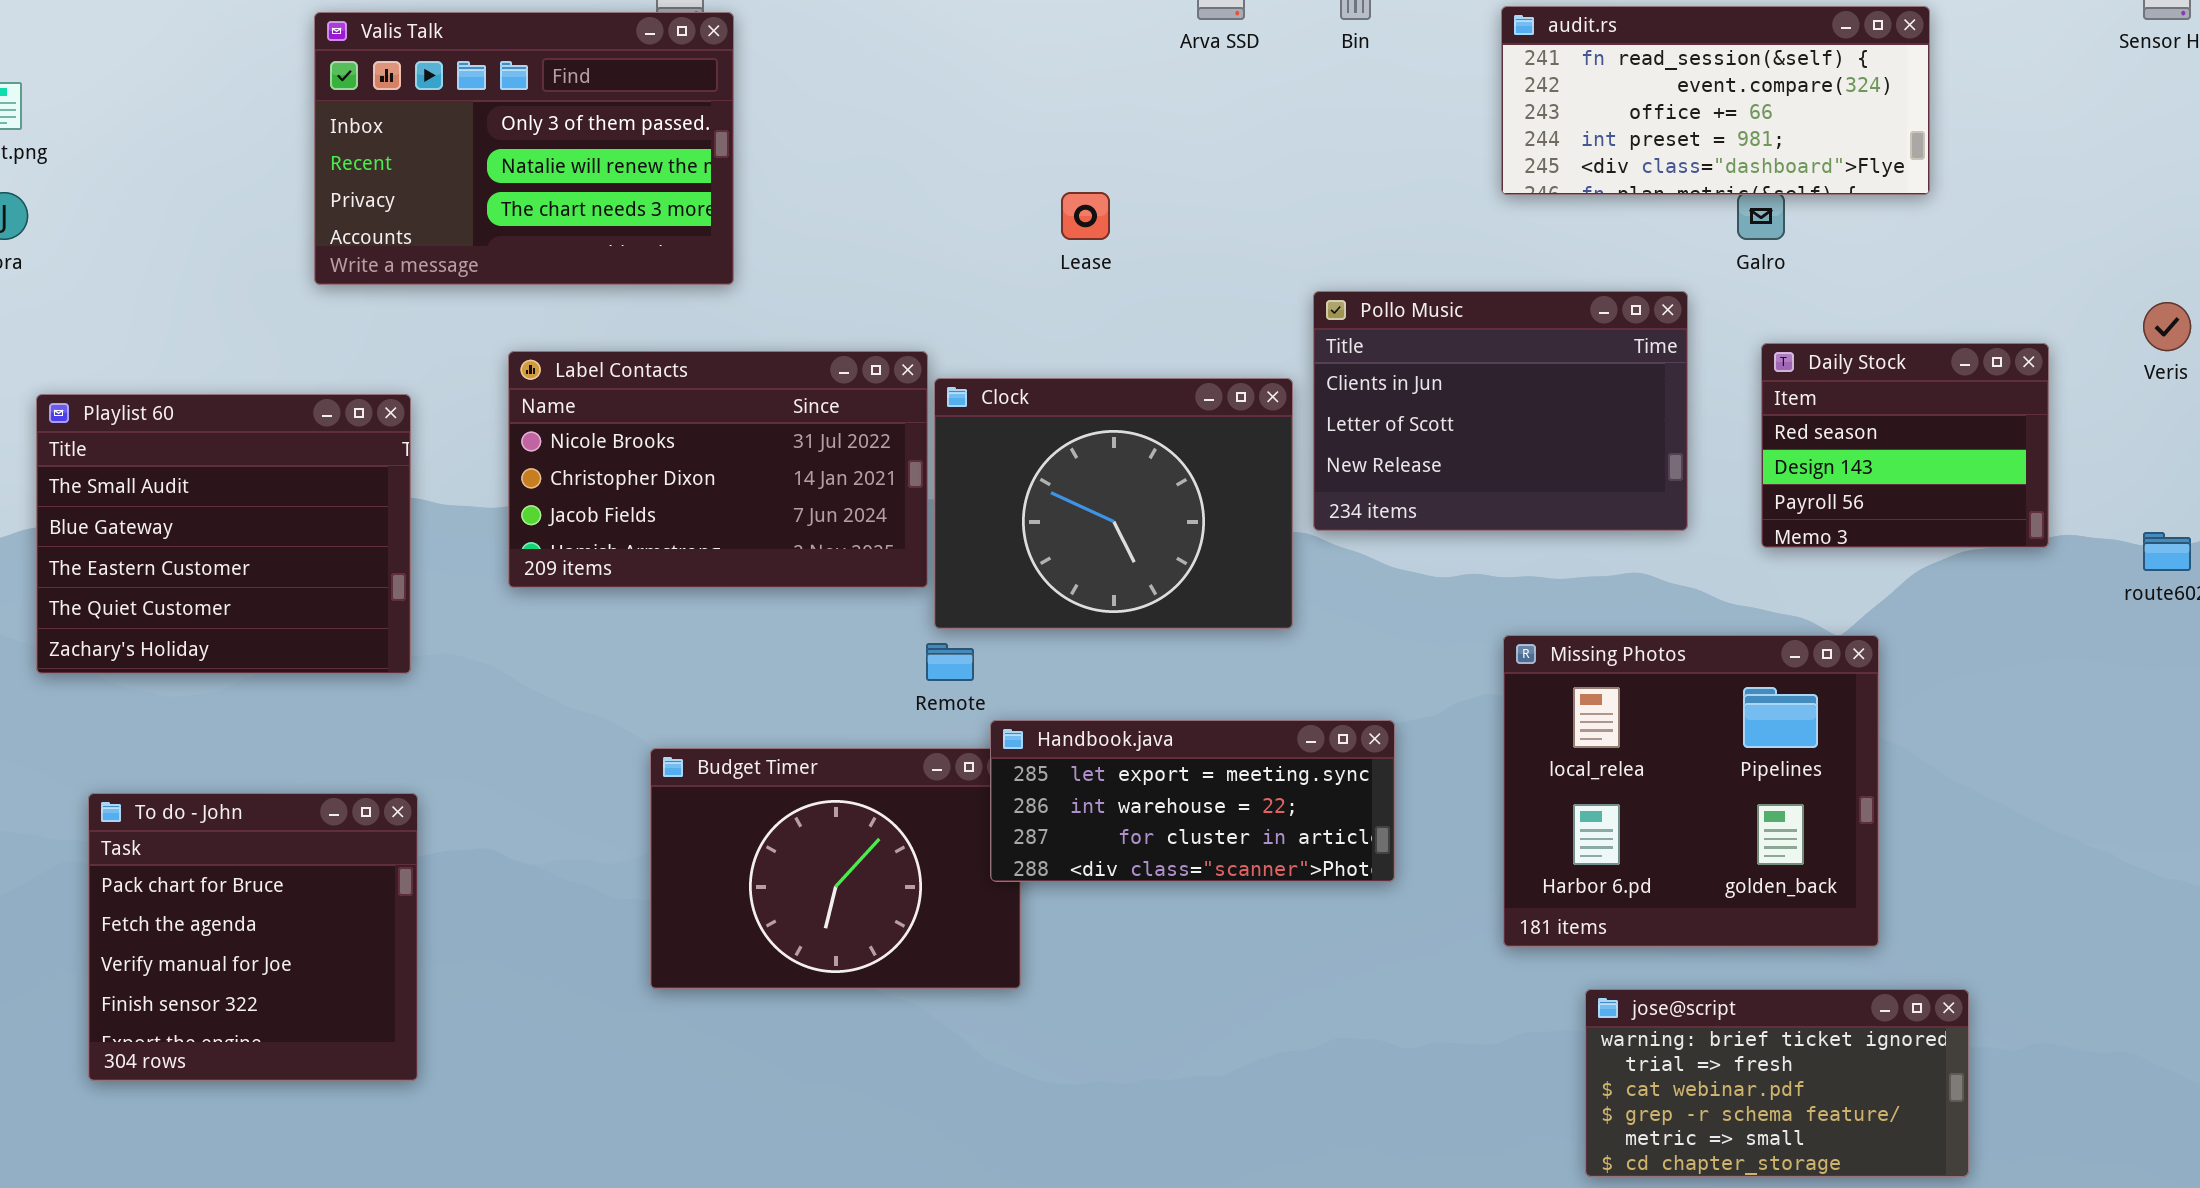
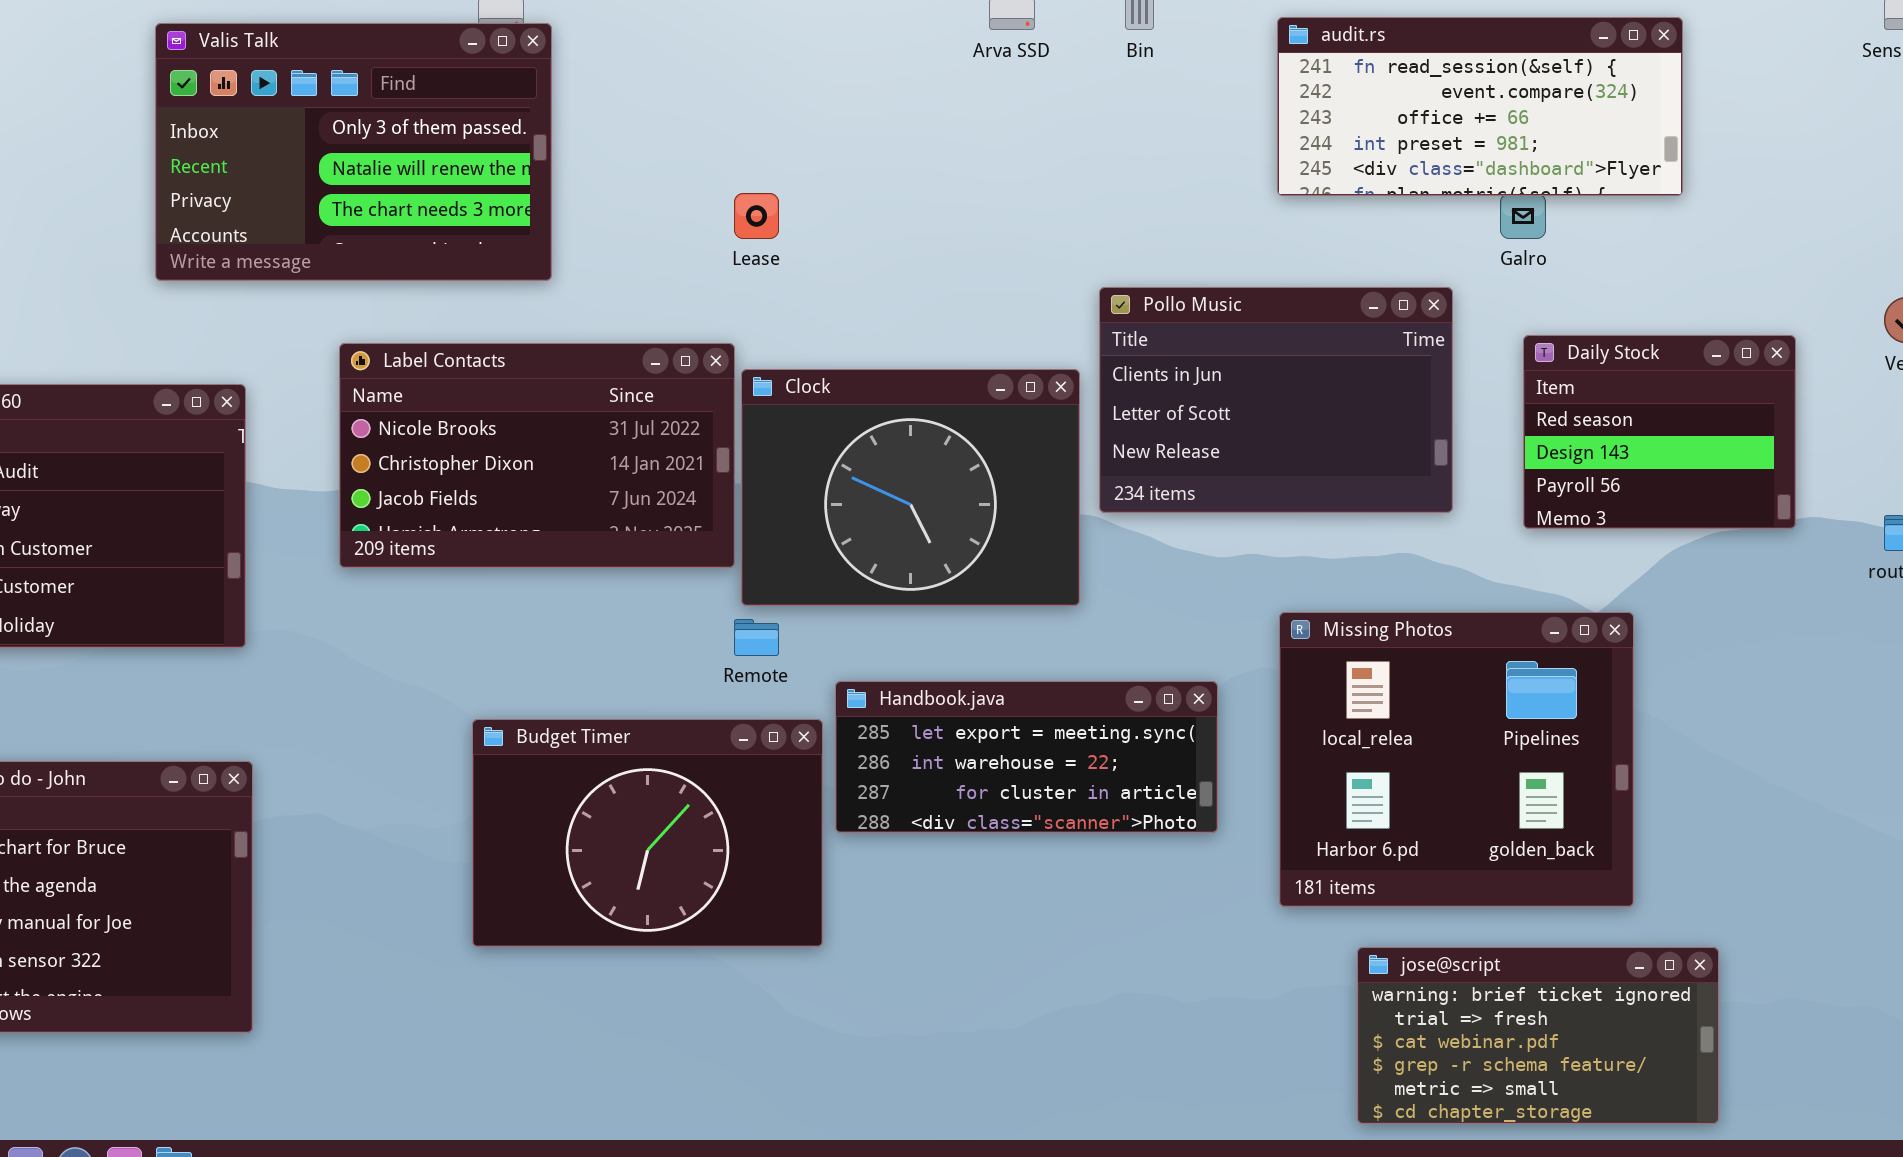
Lease: [1061,192,1110,240] -> [734,193,779,239], moved
Handbook.java: [990,720,1395,882] -> [835,681,1218,833], moved

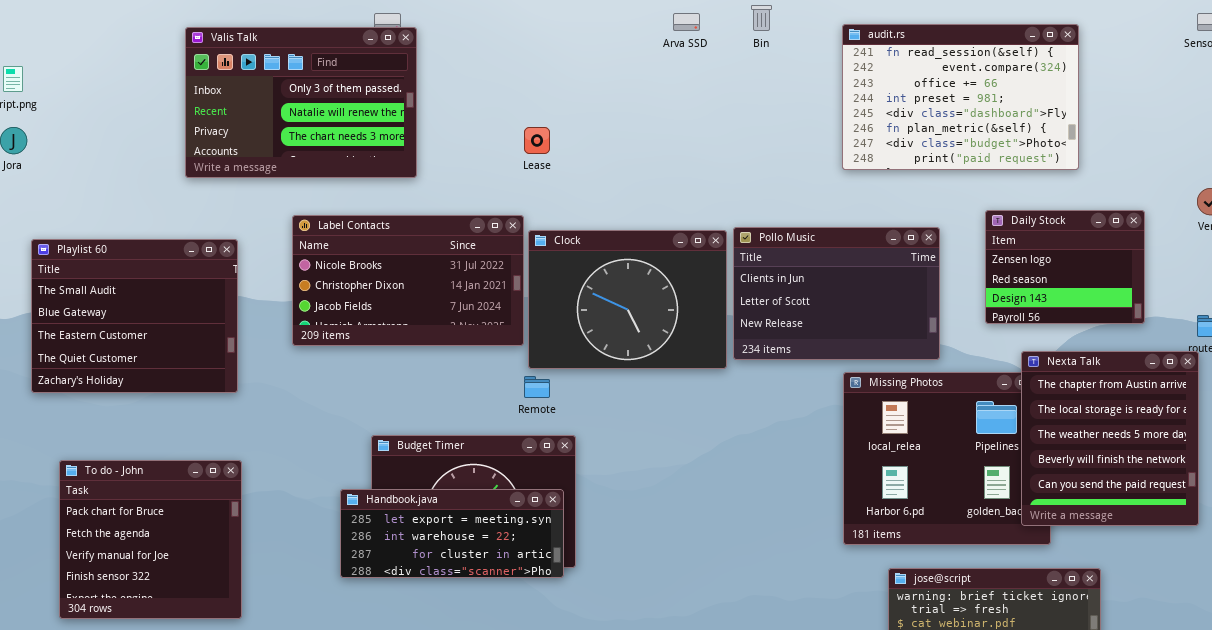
audit.rs: [1277,17,1683,196] -> [842,24,1079,170], resized
Pollo Music: [1099,287,1453,513] -> [733,227,940,360], moved
Daily Stock: [1523,335,1796,529] -> [985,210,1145,324], scrolled up 1 row
Nexta Talk: none -> [1021,351,1199,526], opened
Handbook.java: [835,681,1218,833] -> [340,489,564,578], moved

